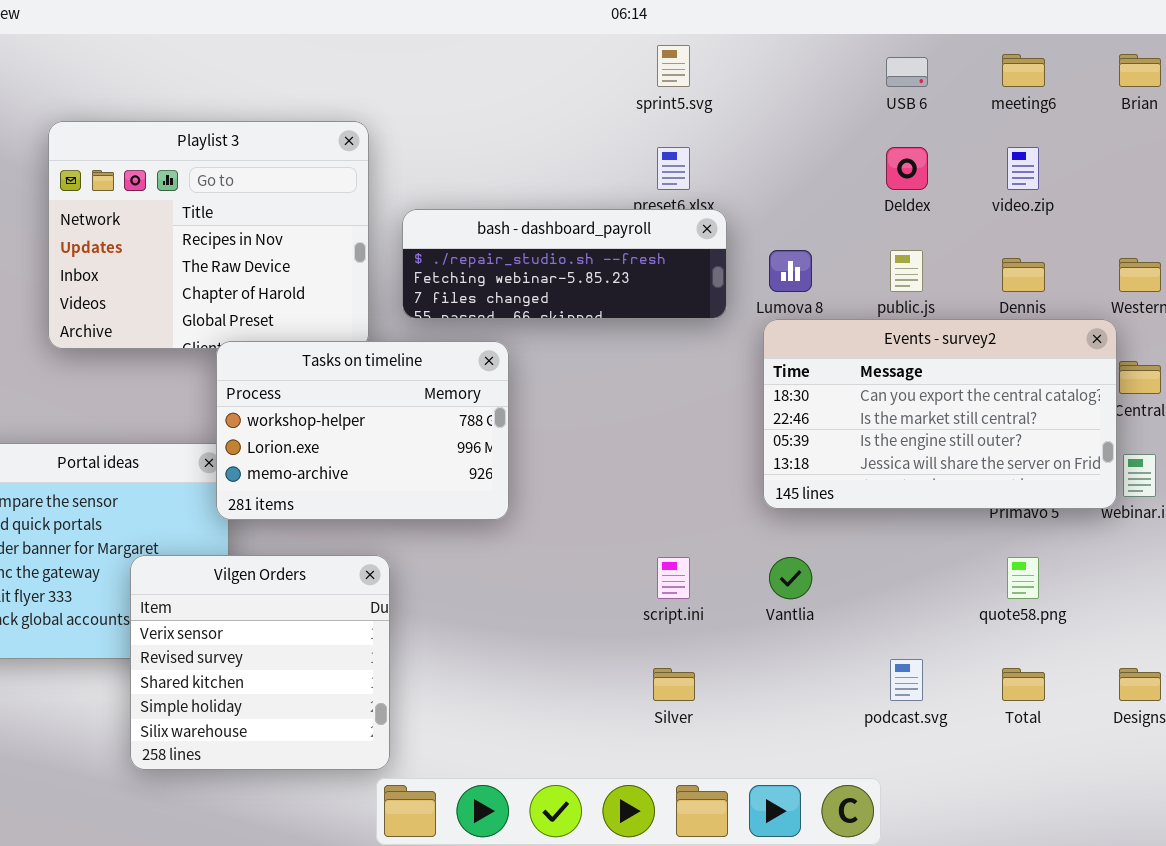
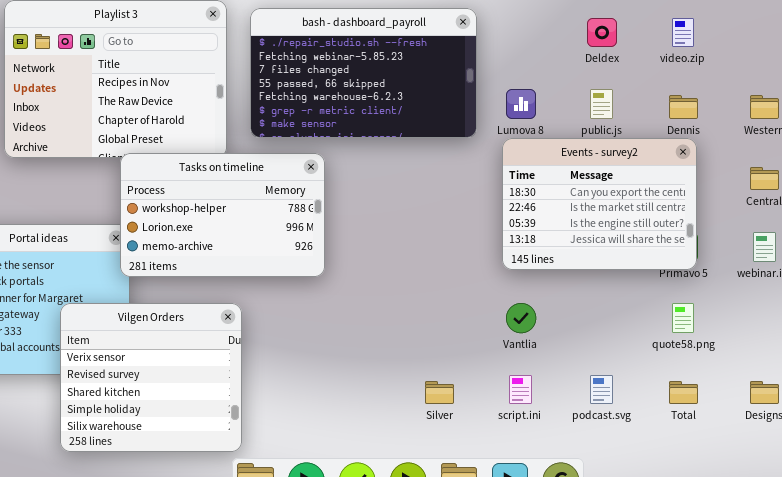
bash - dashboard_payroll: [402,209,727,319] -> [250,8,477,138], resized
Events - survey2: [763,319,1117,509] -> [502,138,697,270], resized
script.ini: [657,557,690,599] -> [509,375,532,404], moved

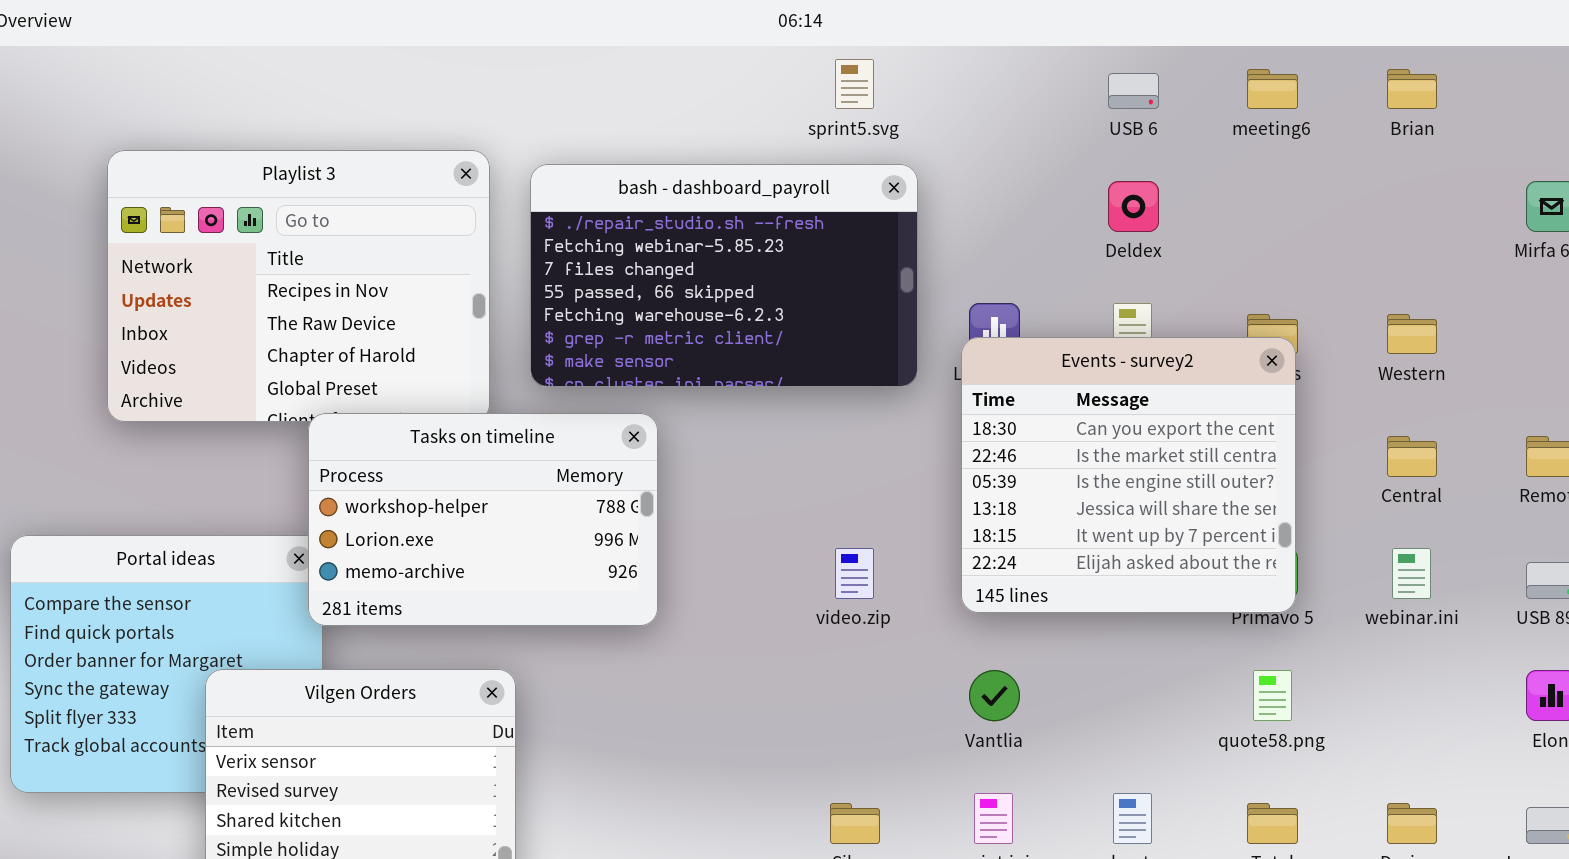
video.zip: [672,18,694,47] -> [835,548,874,599], moved
Events - survey2: [502,138,697,270] -> [961,337,1296,613], resized

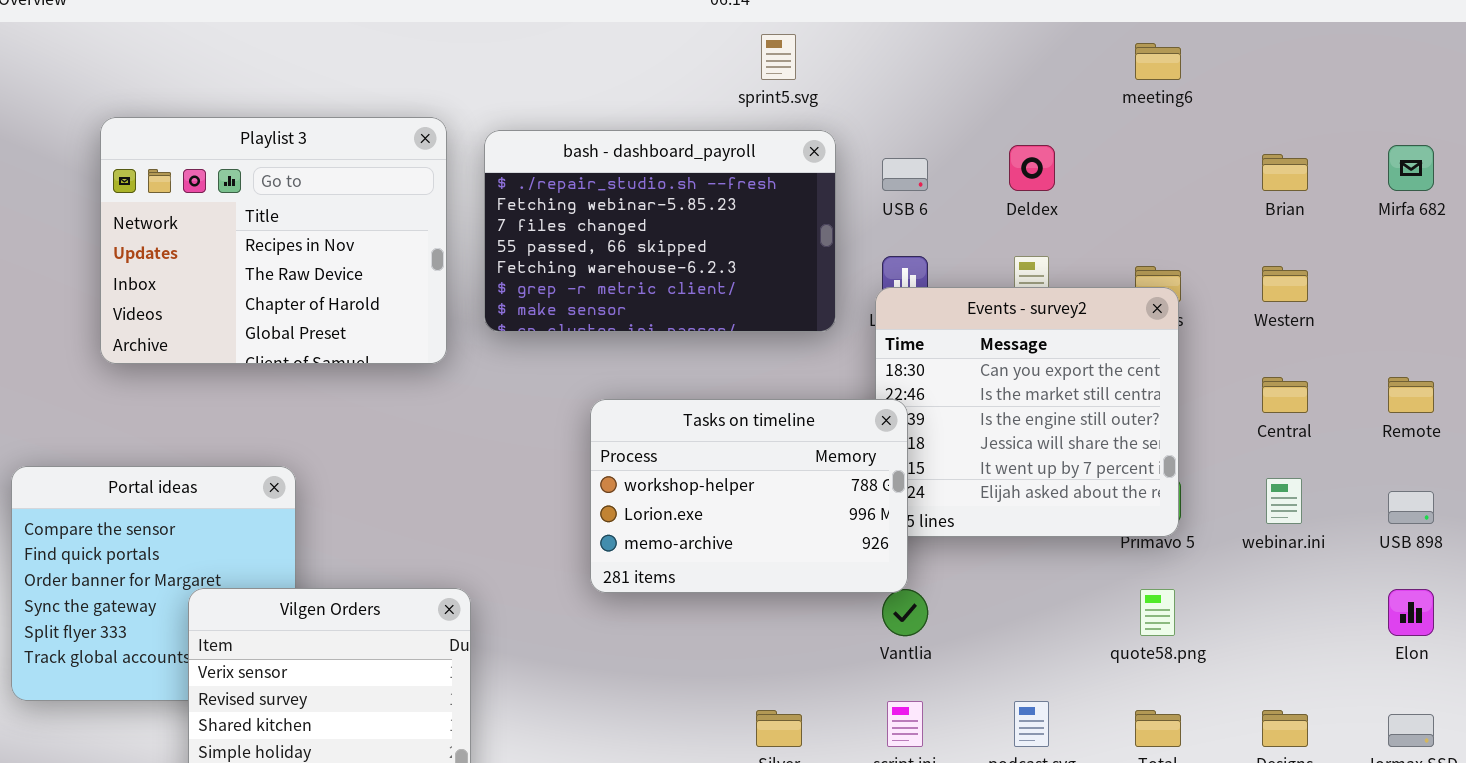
Brian: [1387,69,1437,109] -> [1262,154,1308,191], moved
USB 6: [1108,73,1159,109] -> [882,158,928,191], moved
Tasks on timeline: [308,413,658,626] -> [590,399,908,593], moved

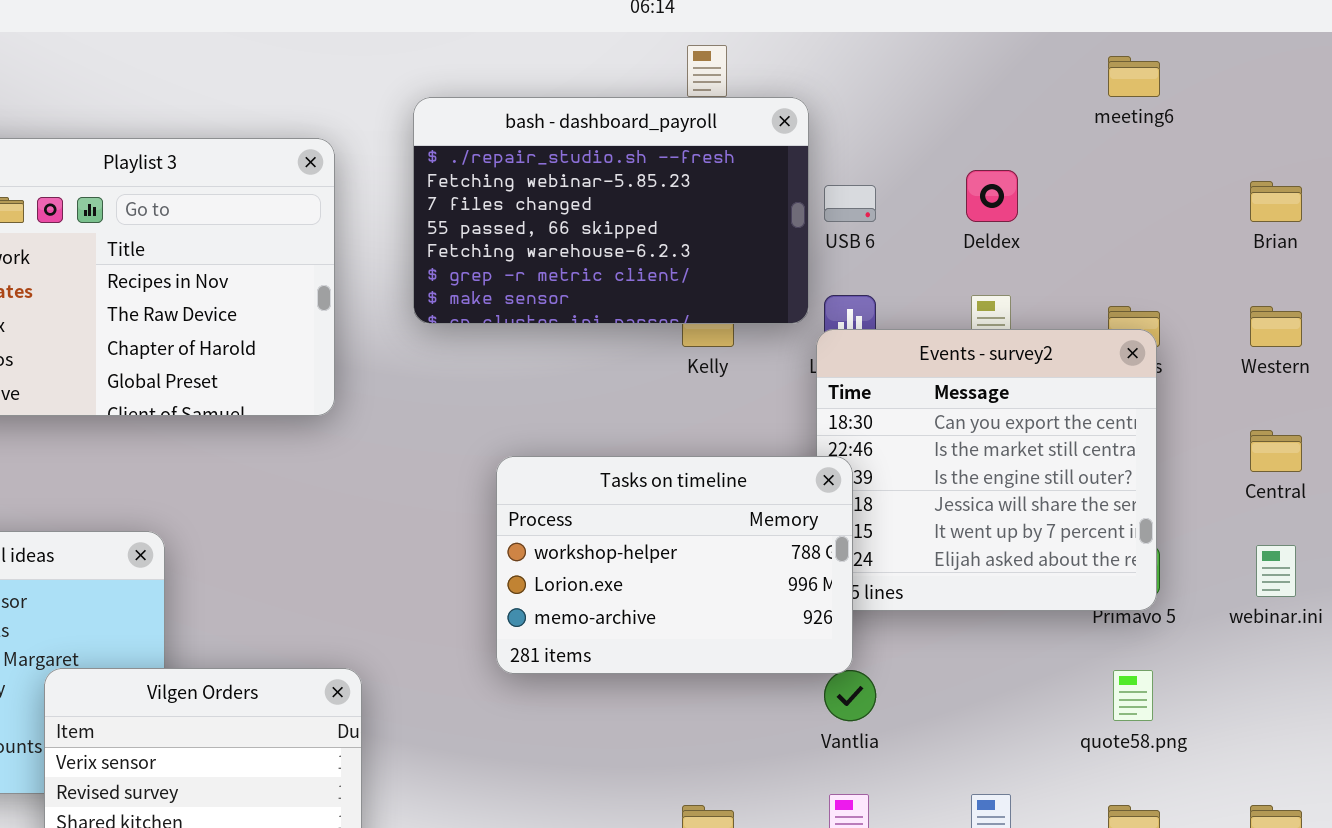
bash - dashboard_payroll: [484,130,836,332] -> [413,97,809,324], moved

